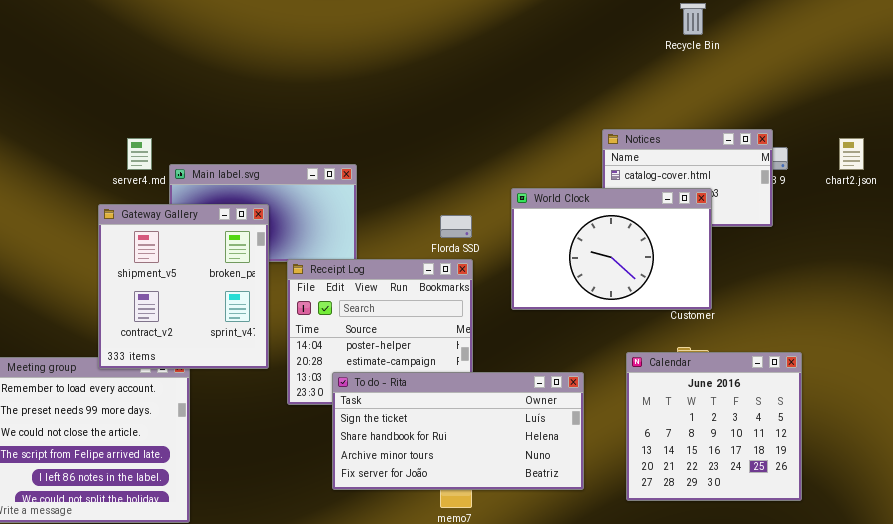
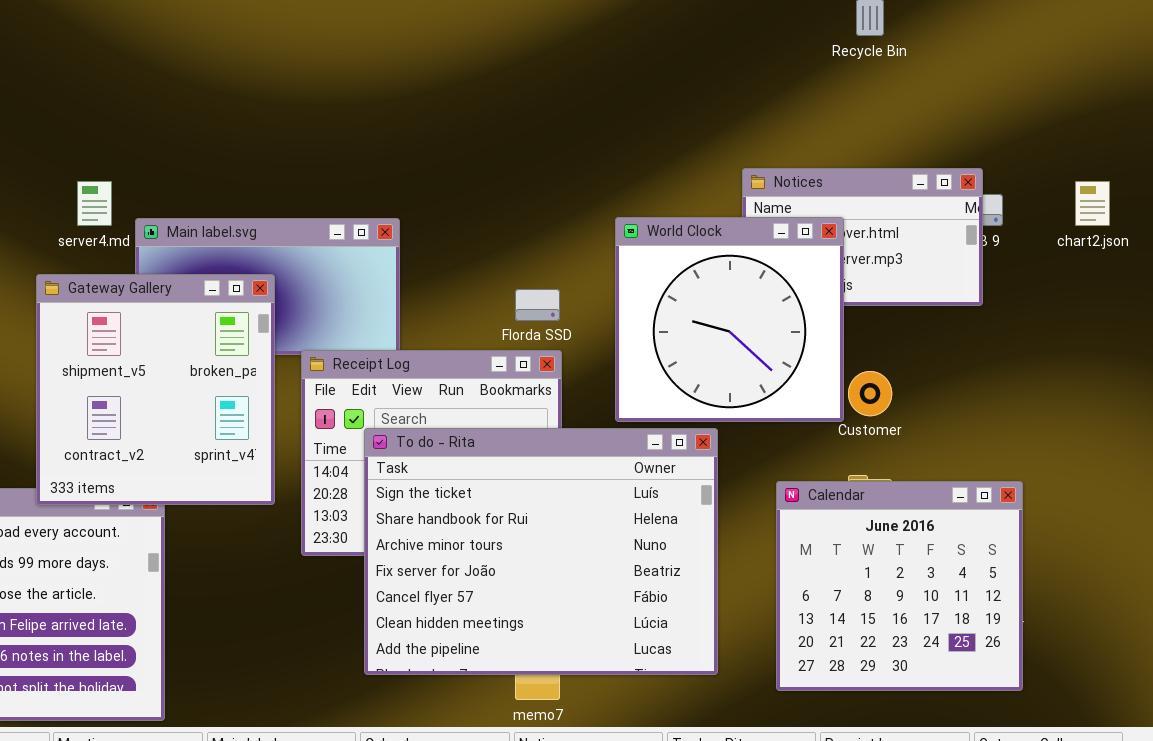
World Clock: [511,188,712,310] -> [615,217,844,422], resized
To do - Rita: [332,372,584,490] -> [364,428,718,675], resized

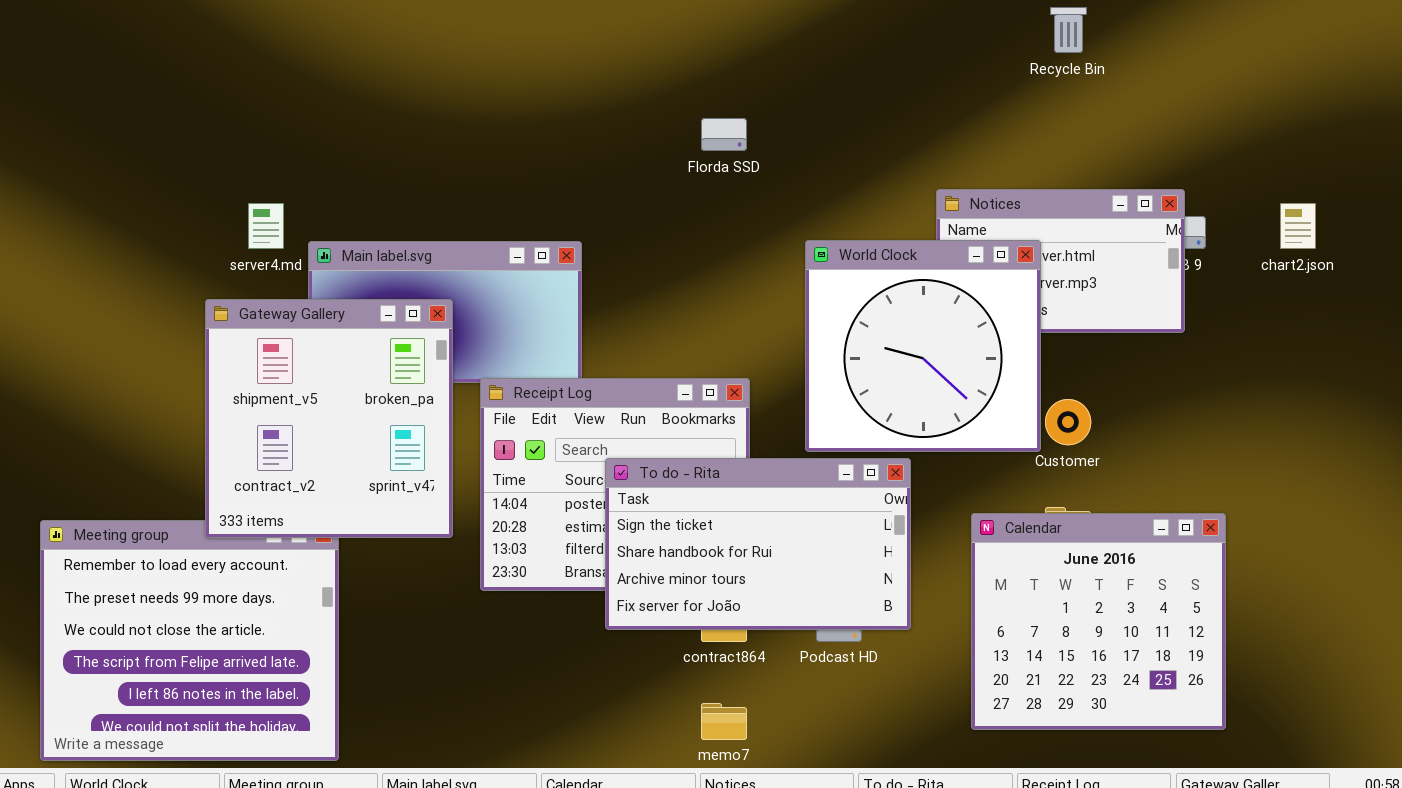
Florda SSD: [515,289,560,321] -> [701,118,747,151], moved
To do - Rita: [364,428,718,675] -> [605,458,911,630], resized

